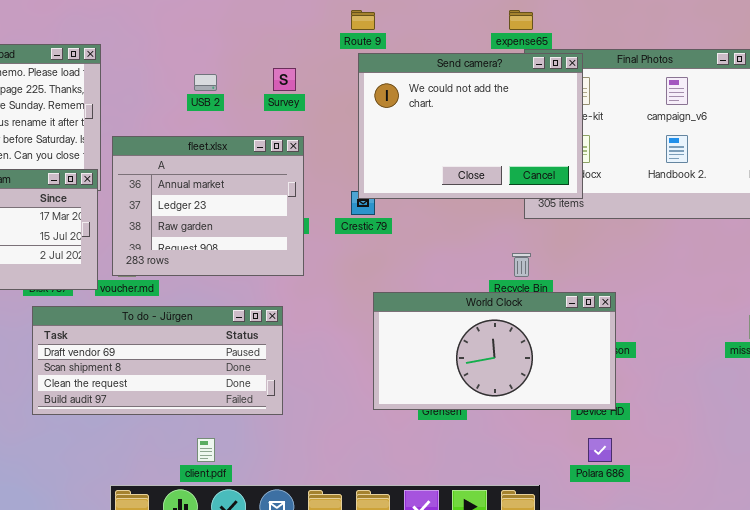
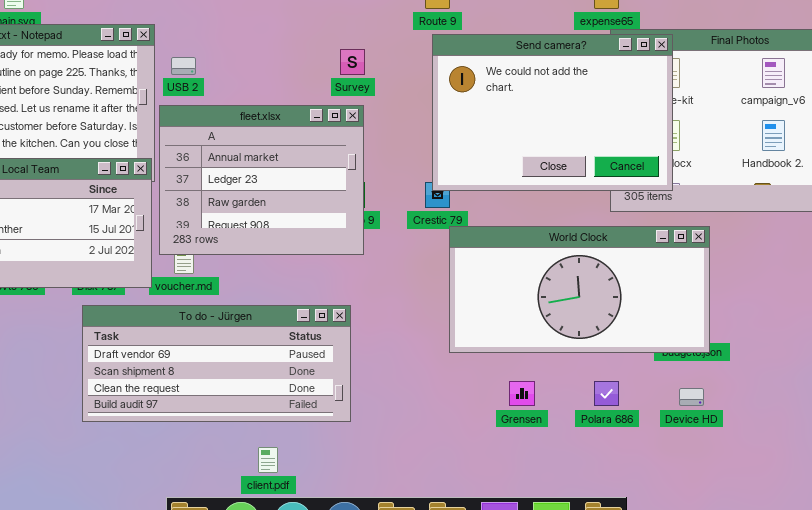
USB 2: [194,74,217,91] -> [171,57,196,75], moved
fleet.xlsx: [112,136,304,276] -> [159,105,364,255], moved
World Clock: [373,292,616,410] -> [449,226,710,353], moved
Polara 686: [588,438,612,462] -> [594,381,619,406], moved

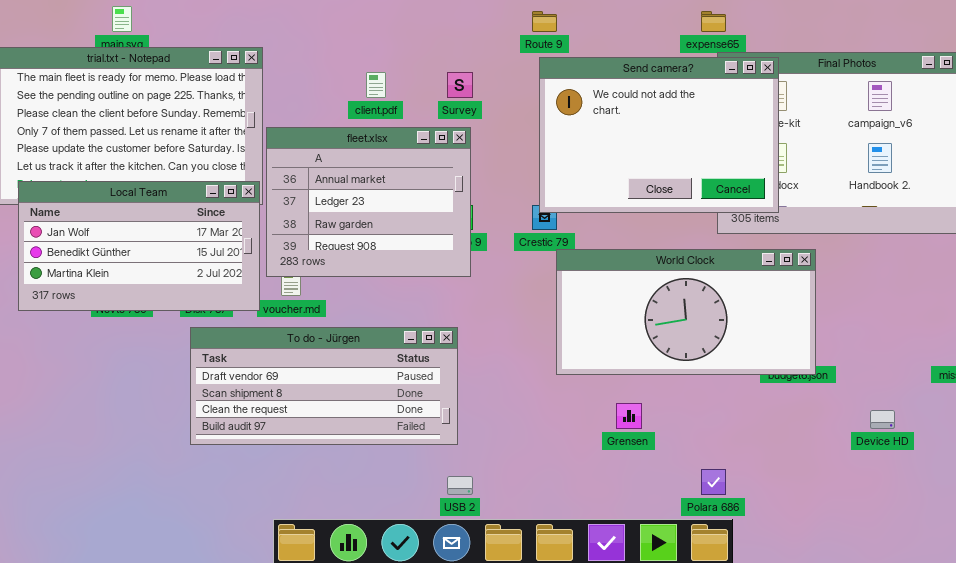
USB 2: [171,57,196,75] -> [447,476,473,495], moved
Polara 686: [594,381,619,406] -> [701,469,726,495], moved
Device HD: [679,388,704,406] -> [870,410,895,429], moved
client.pdf: [258,447,278,473] -> [366,72,386,98], moved

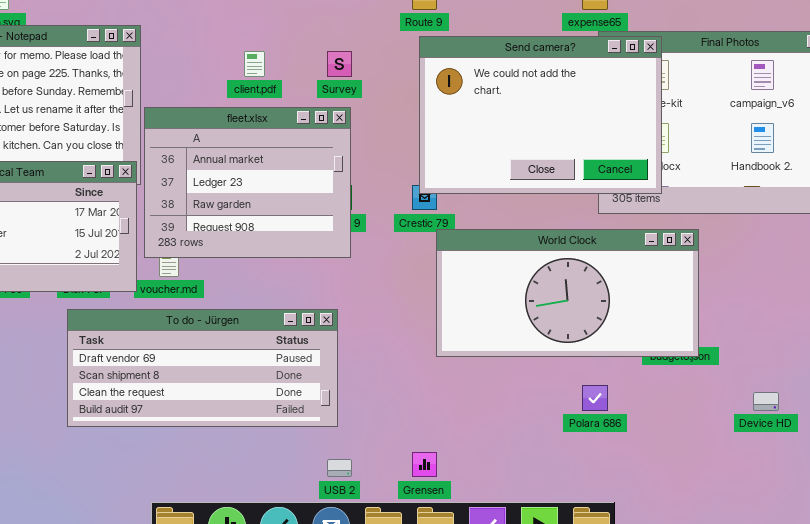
Grensen: [616,403,642,429] -> [412,452,437,477], moved
Polara 686: [701,469,726,495] -> [582,385,608,411], moved

